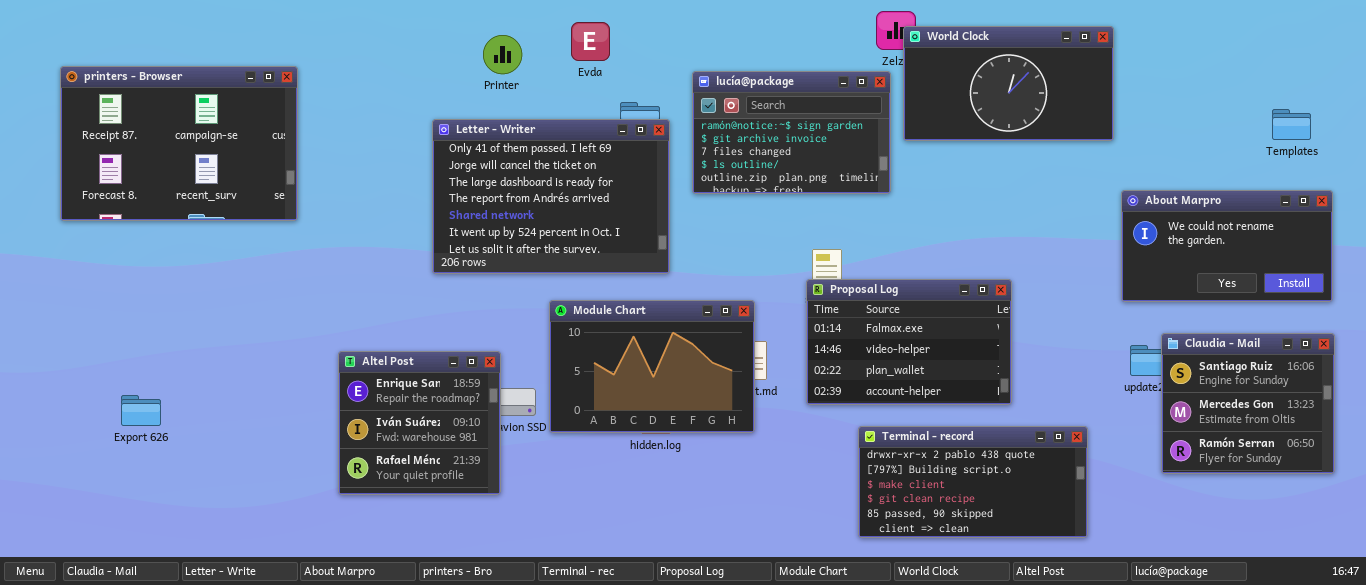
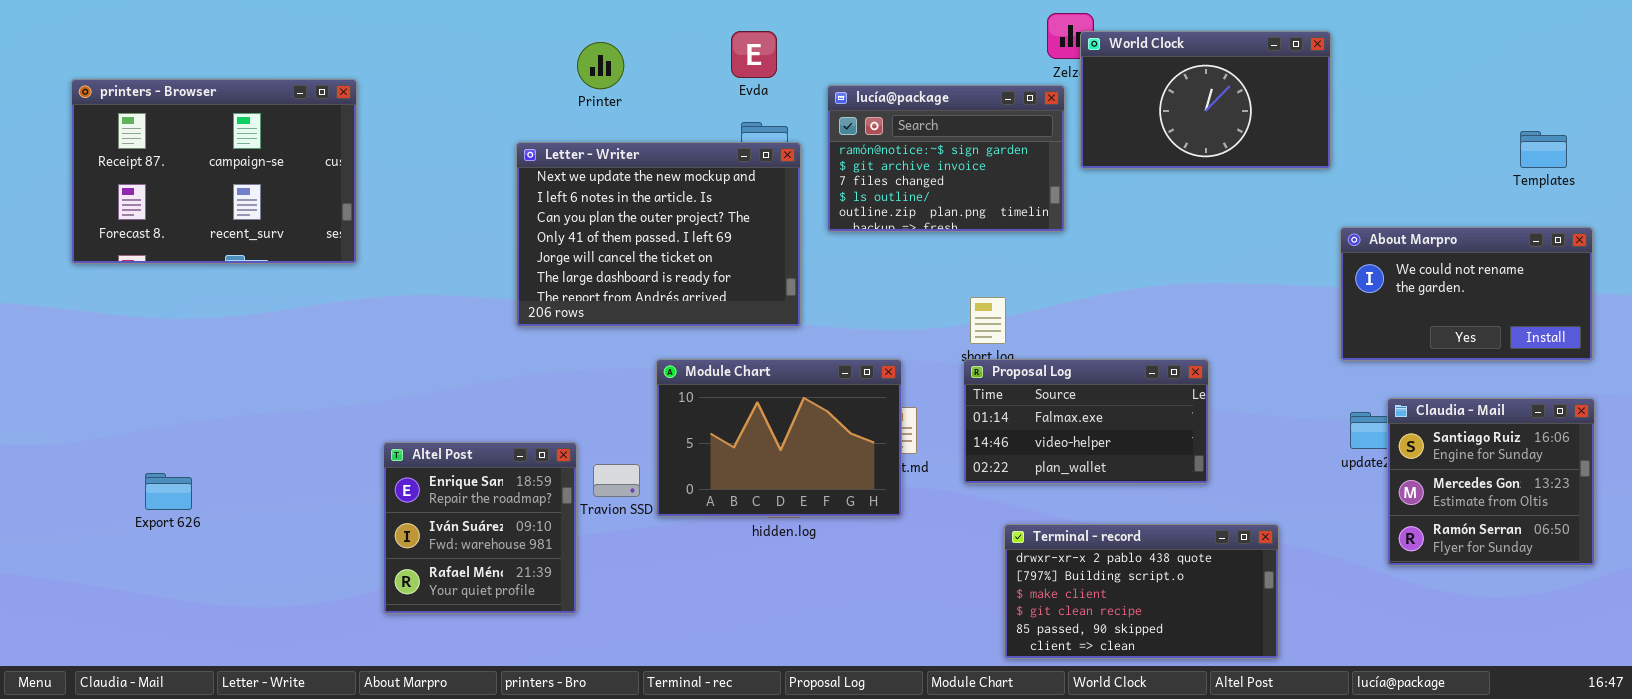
Evda: [571,22,610,61] -> [731,31,777,78], moved
Letter - Writer: [432,119,670,274] -> [516,142,801,327], scrolled up 3 rows
Proposal Log: [806,279,1012,405] -> [963,359,1209,484], resized
Altel Post: [338,351,501,495] -> [383,442,577,614], moved
Terminal - record: [858,426,1088,538] -> [1004,524,1279,659], moved

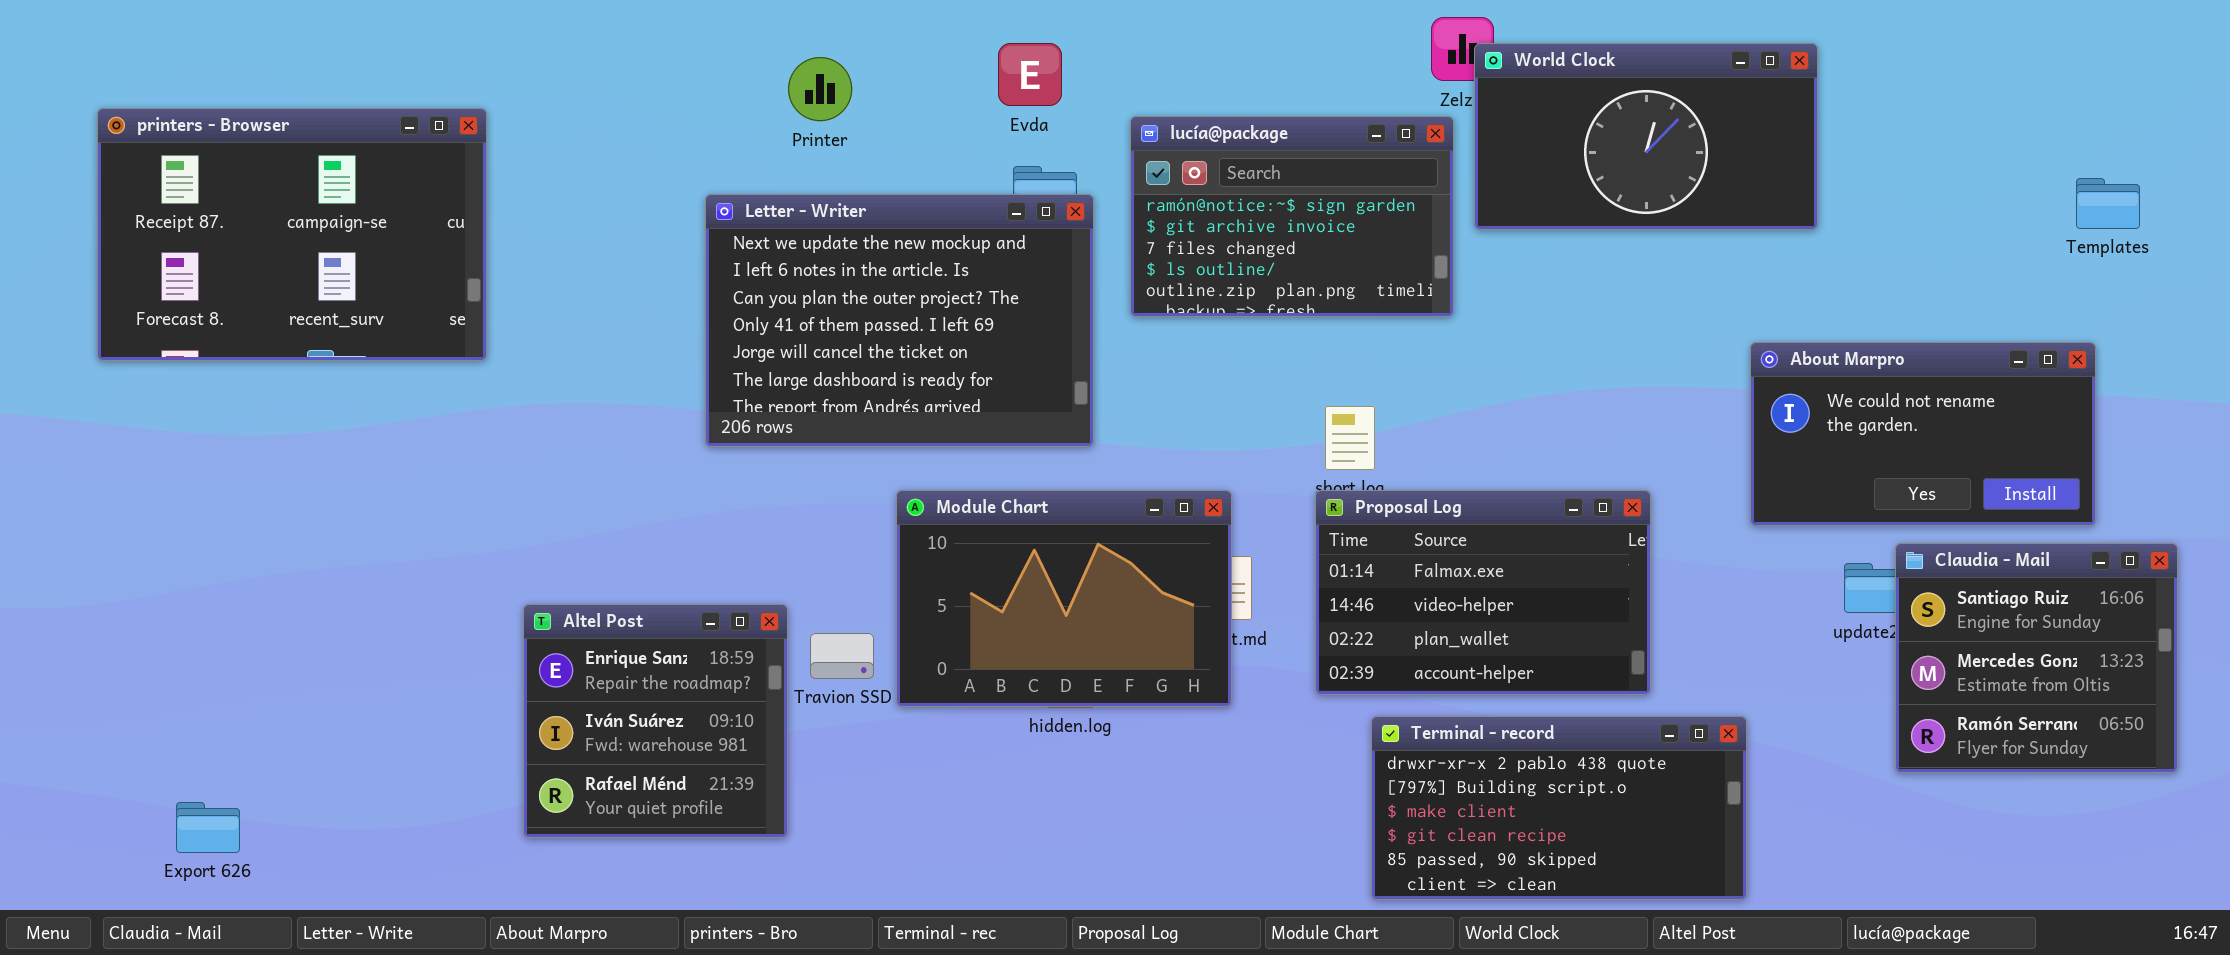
About Marpro: [1340,227,1593,361] -> [1750,342,2096,526], moved
Proposal Log: [963,359,1209,484] -> [1315,490,1651,695], resized
Export 626: [145,473,192,510] -> [176,802,240,853], moved

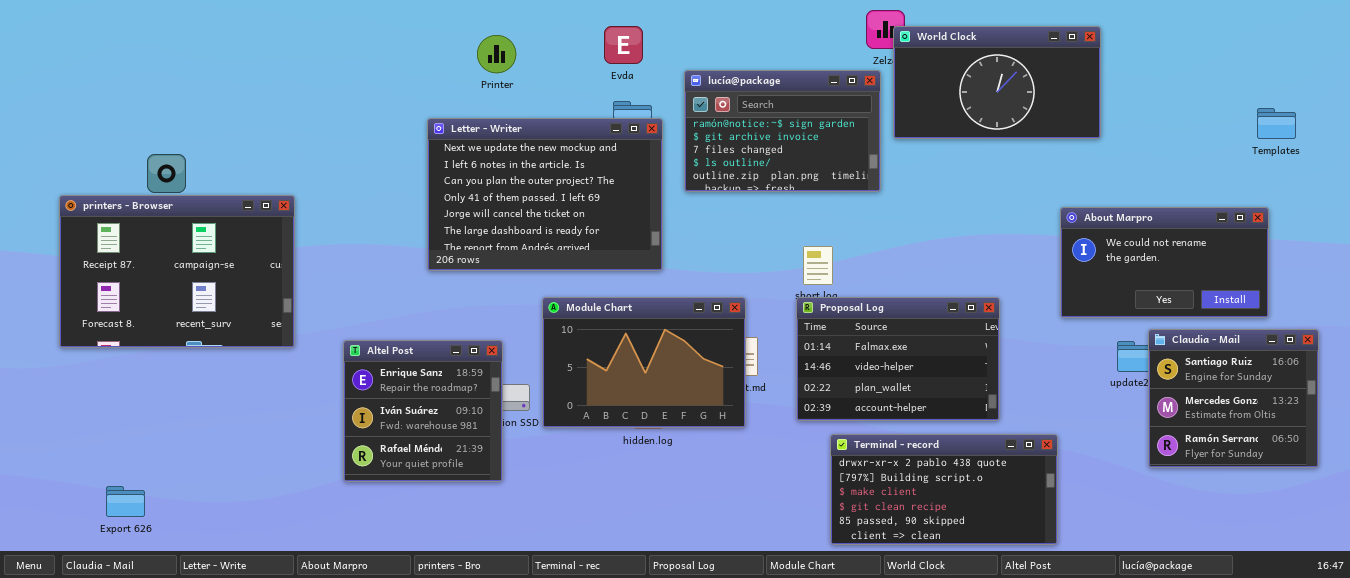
printers - Browser: [97,108,487,361] -> [59,195,295,348], moved
Altel Post: [523,604,788,838] -> [343,340,503,482], moved

